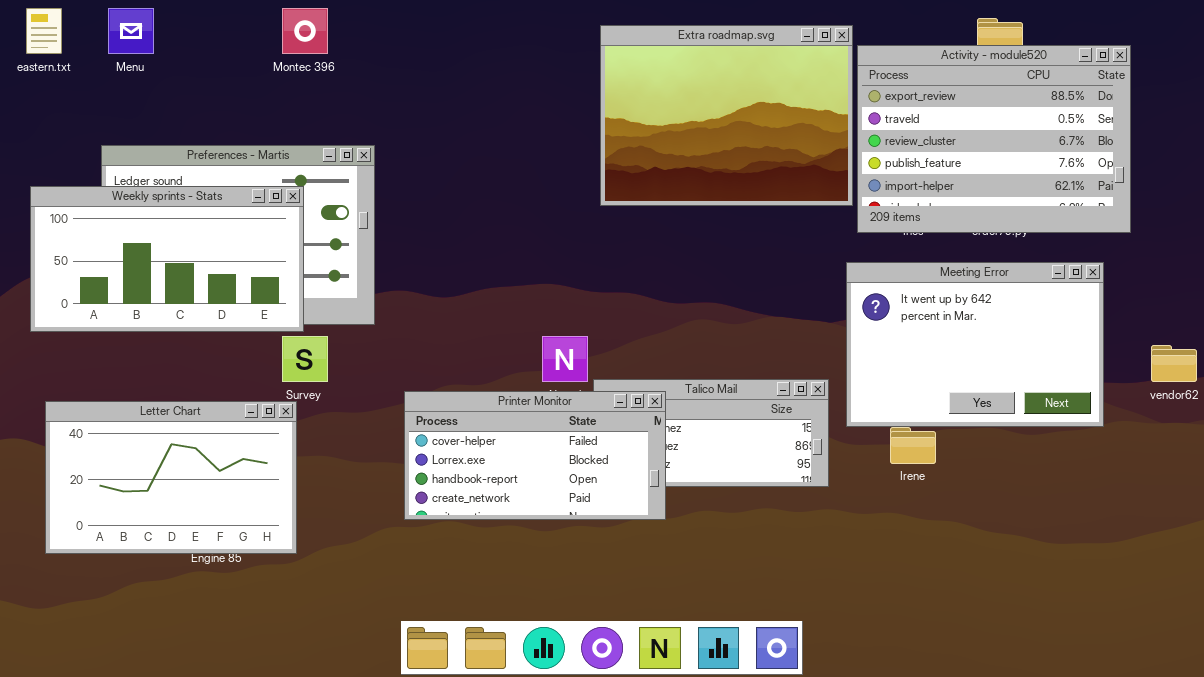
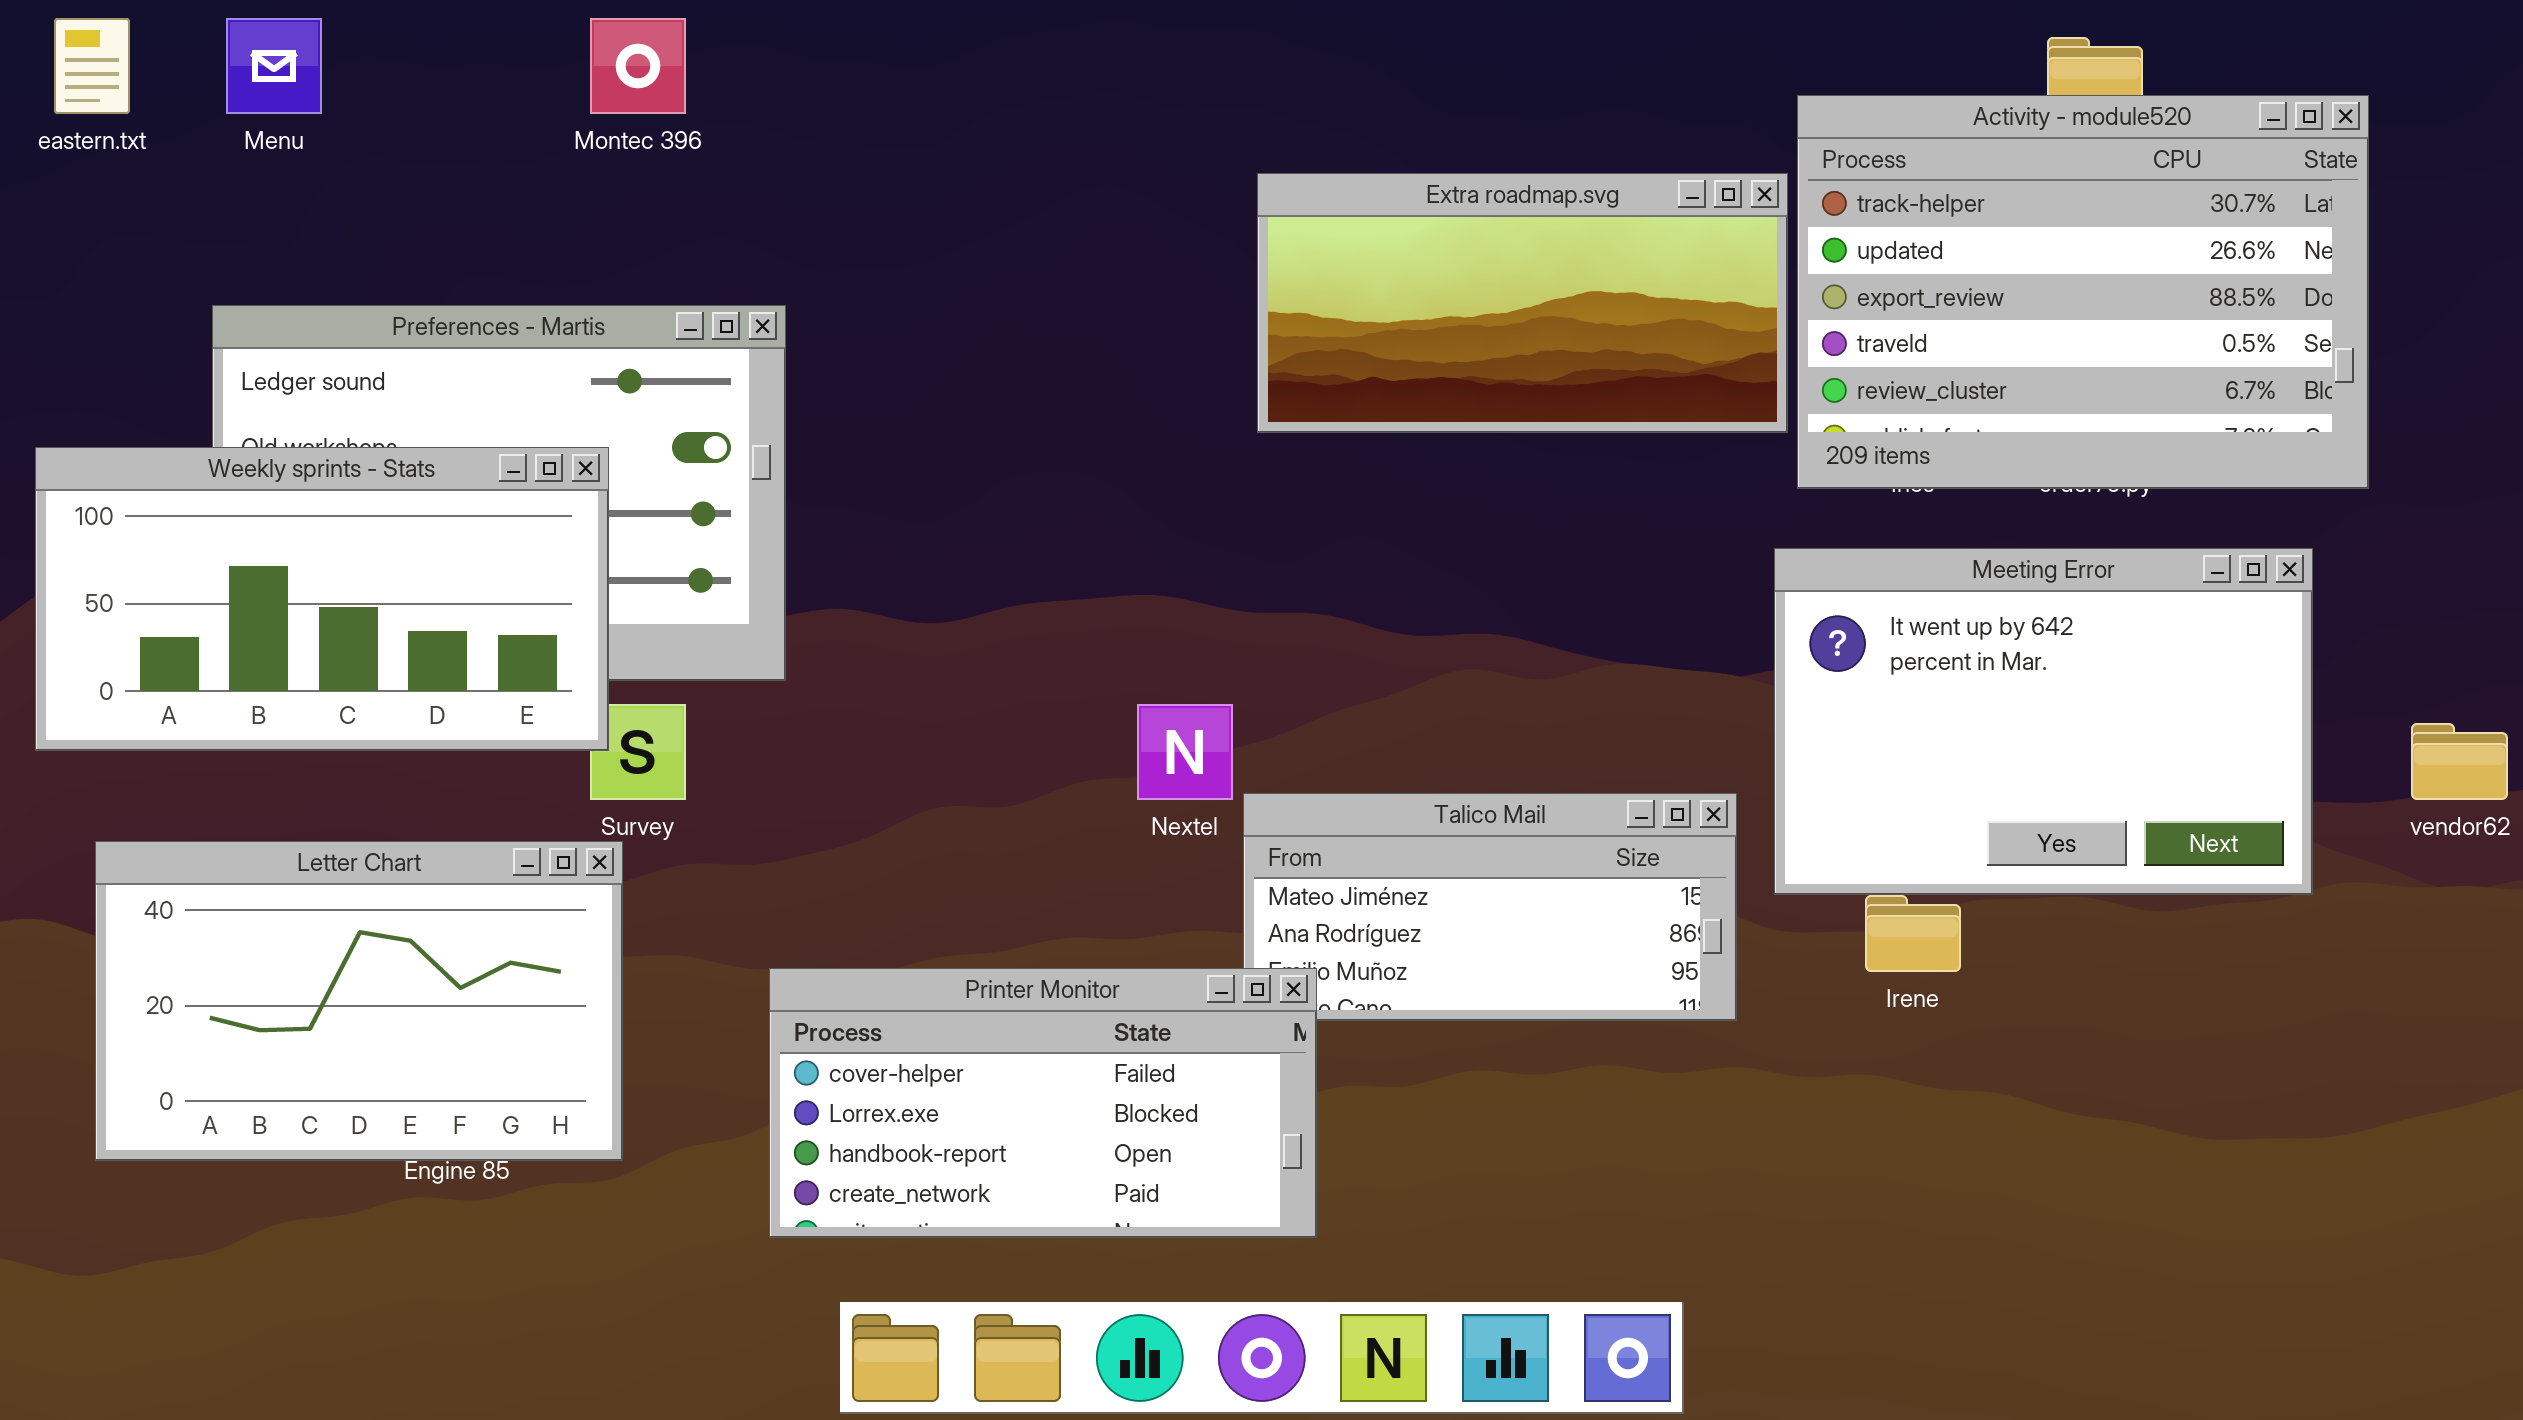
Extra roadmap.svg: [600,25,853,206] -> [1257,173,1788,433], resized
Activity - module520: [857,45,1131,233] -> [1797,95,2369,489], scrolled up 2 rows
Weekly sprints - Stats: [30,186,304,332] -> [35,447,609,751], moved
Printer Monitor: [404,391,666,520] -> [769,968,1317,1238], moved

